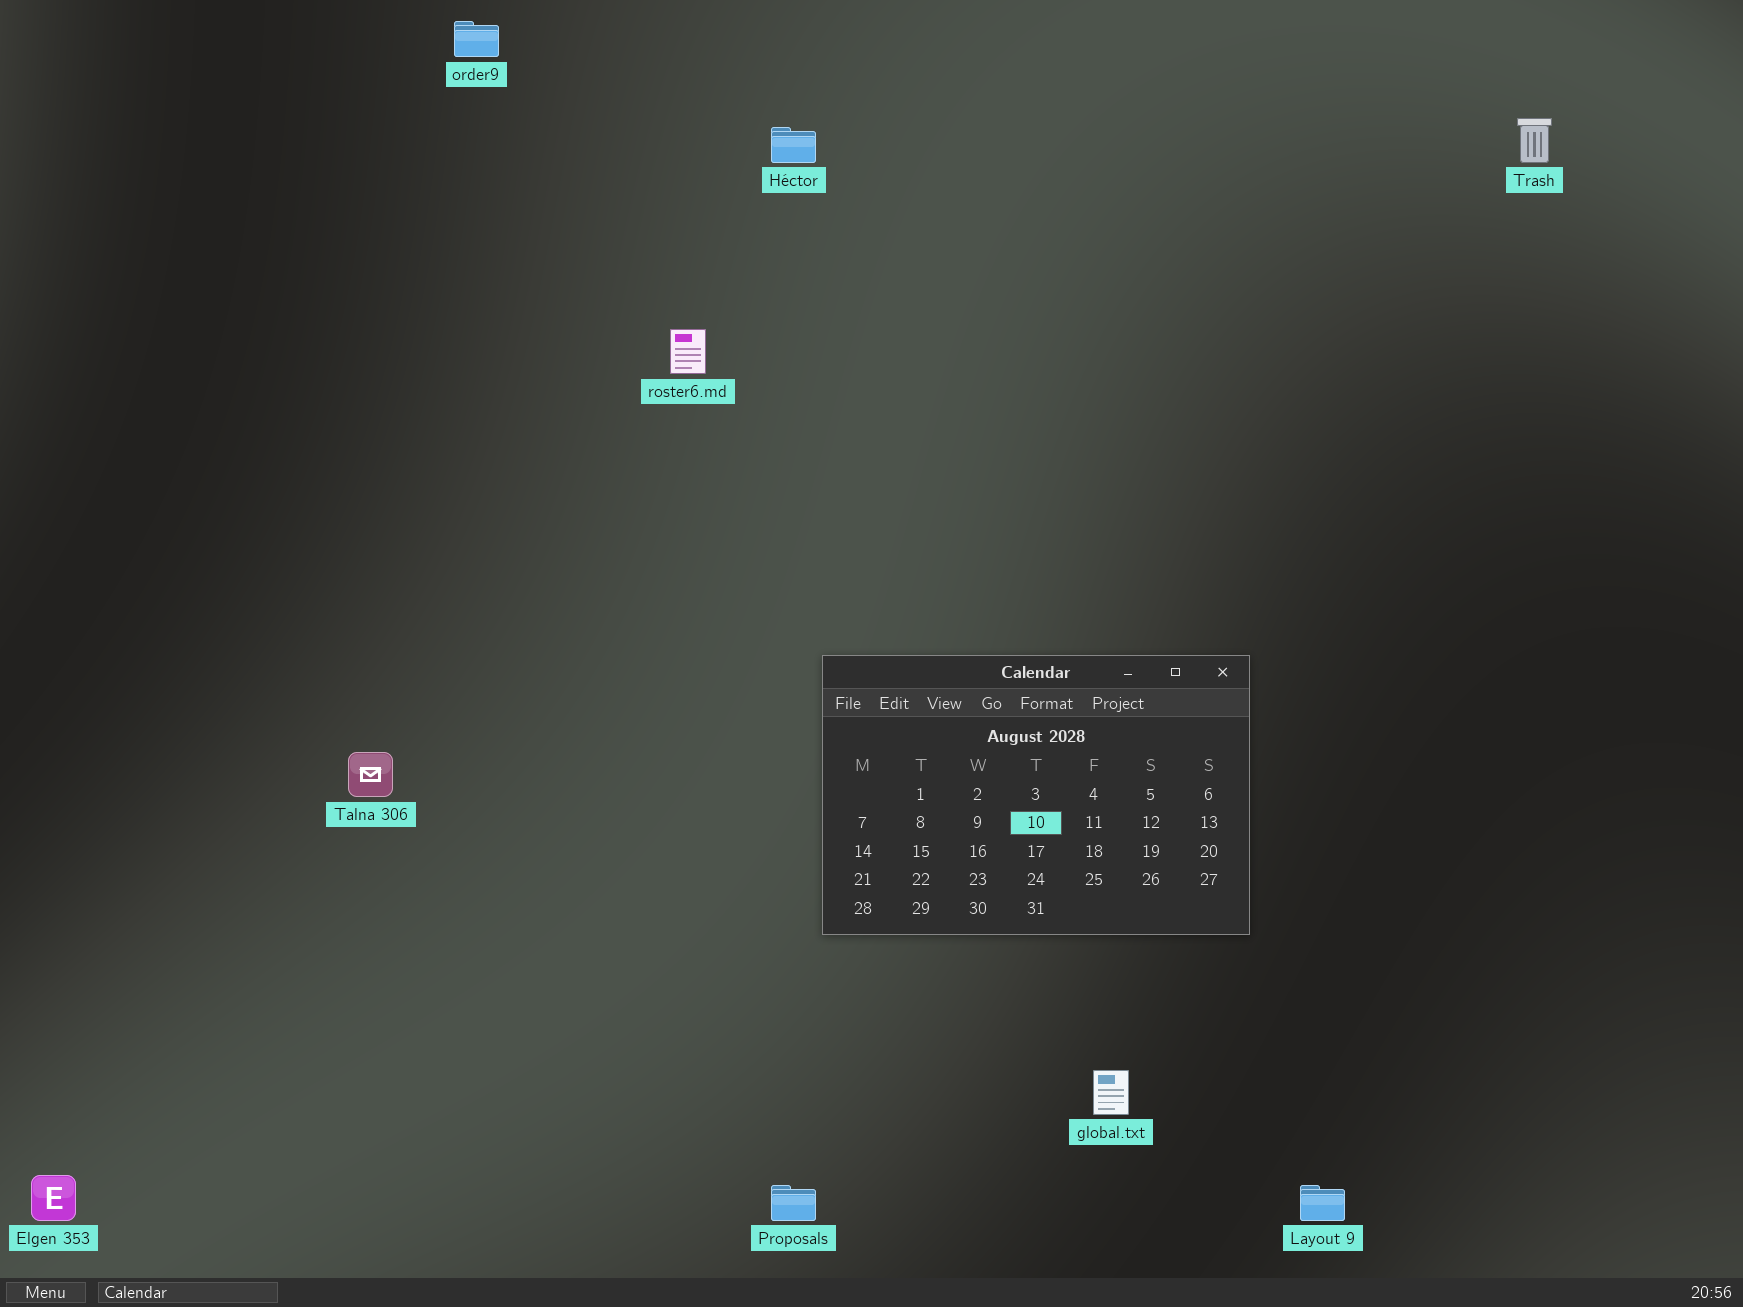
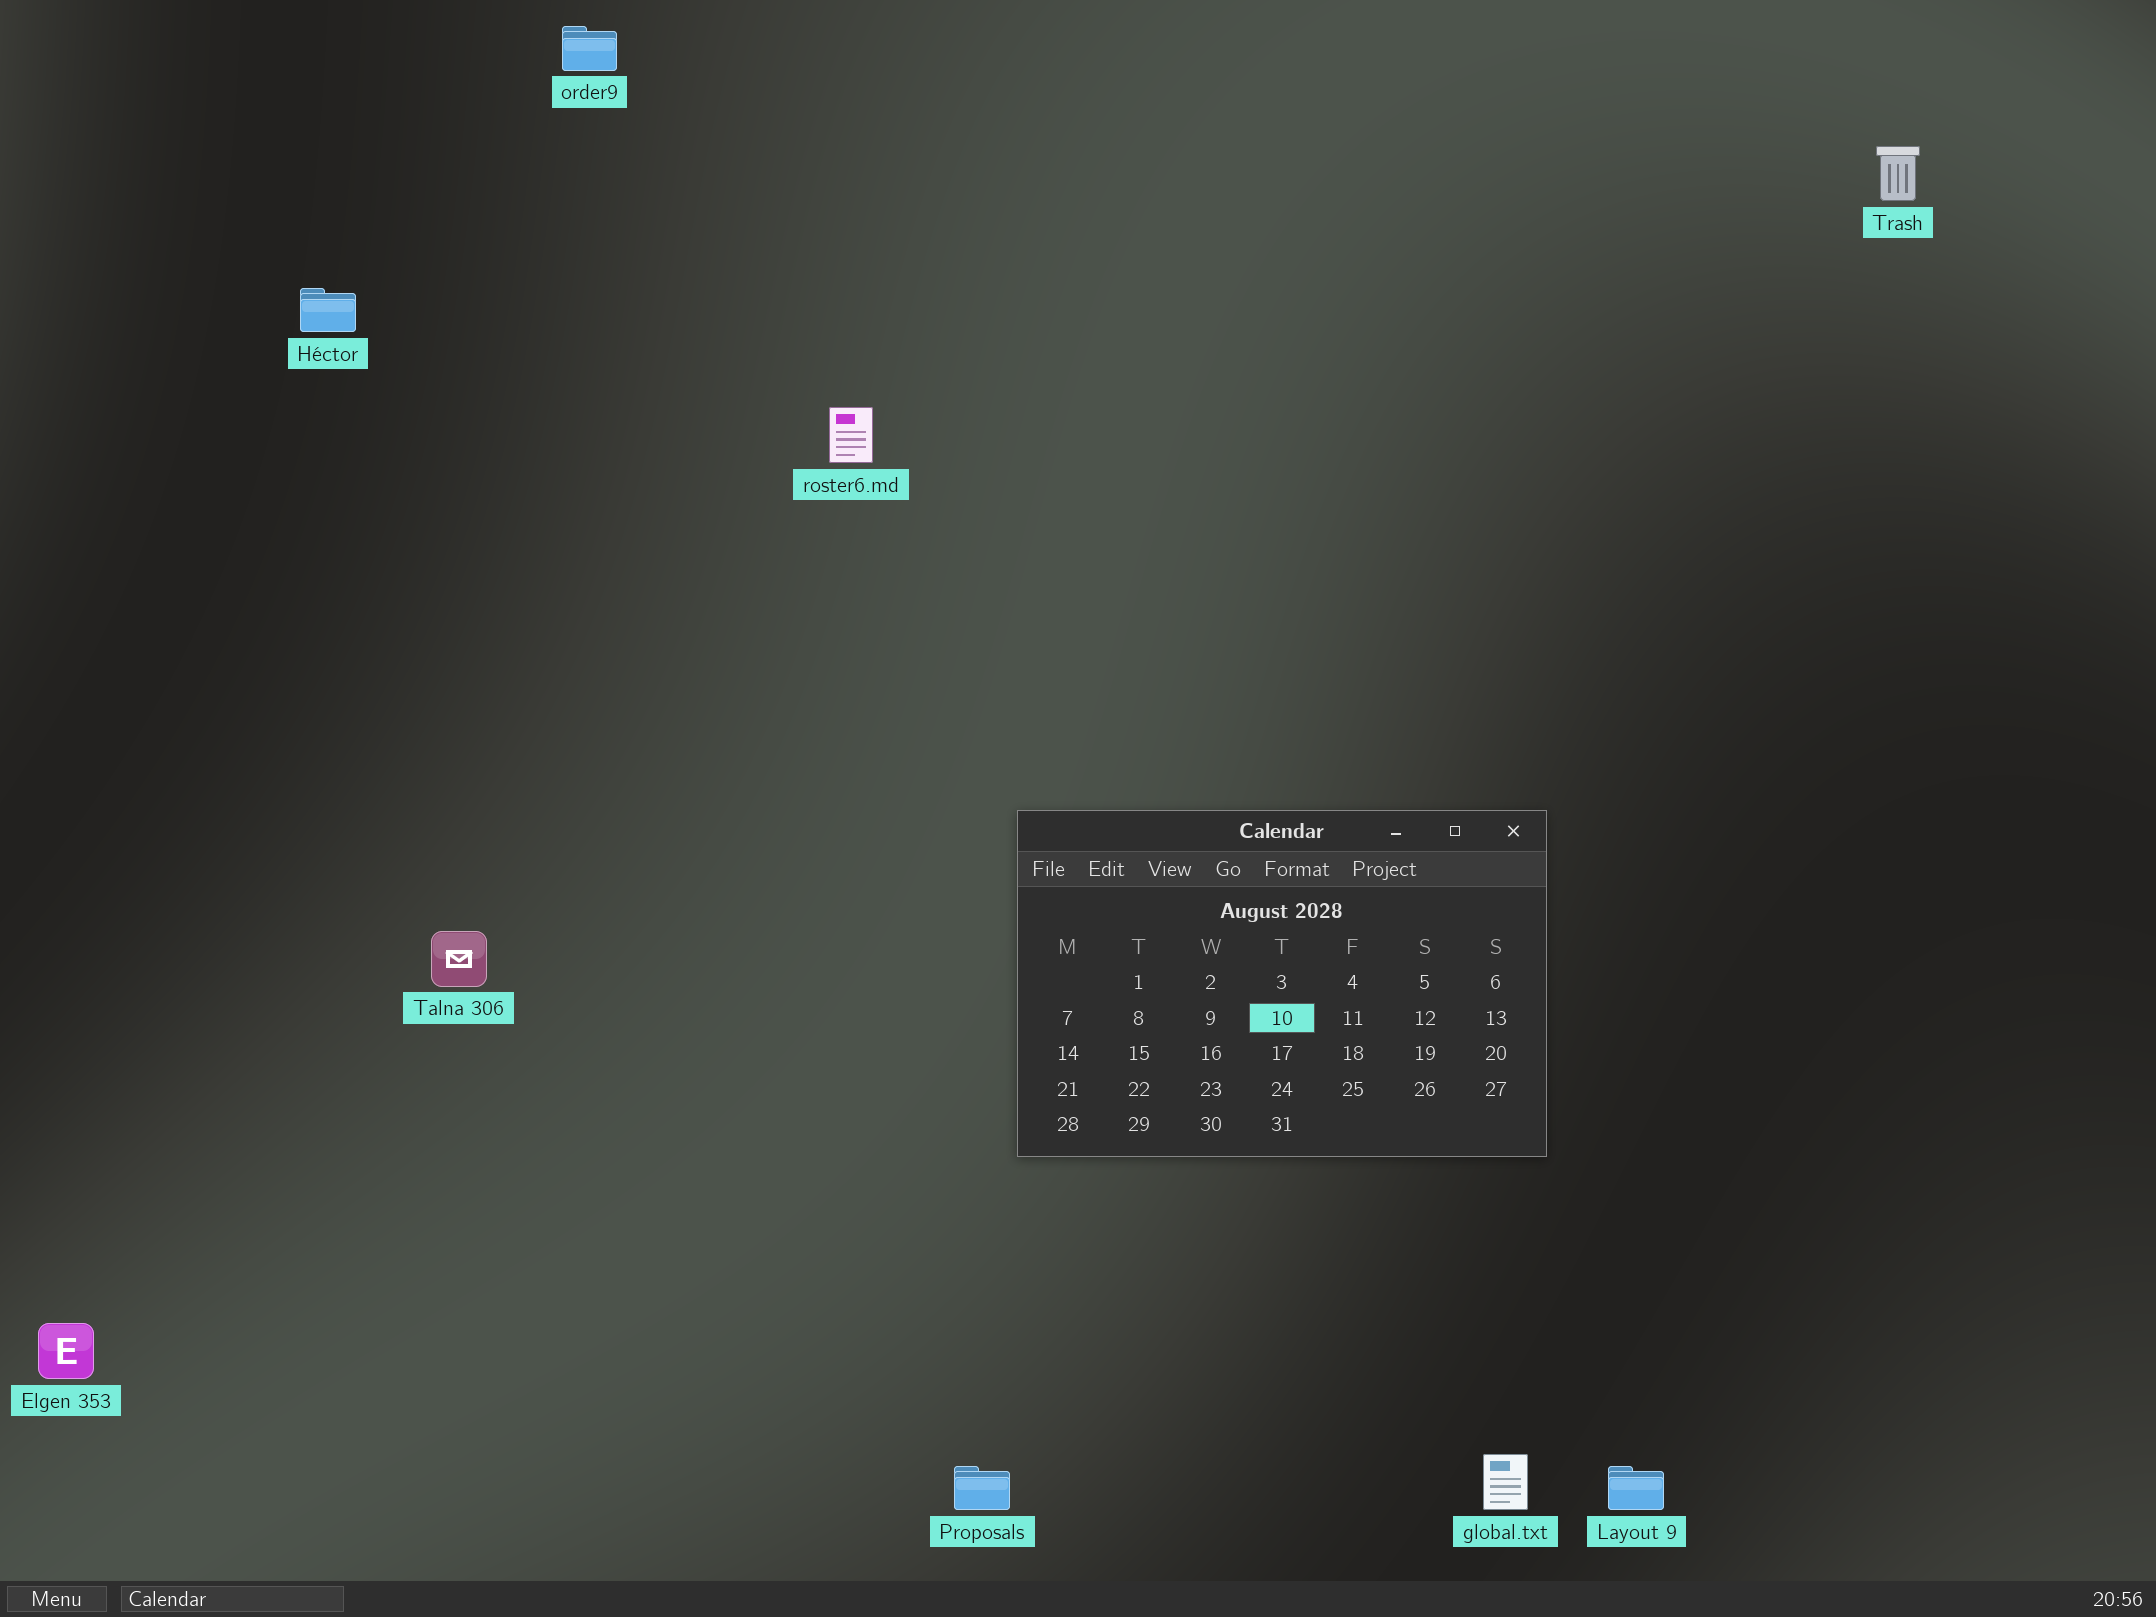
Héctor: [771,127,816,163] -> [300,288,356,332], moved
global.txt: [1093,1070,1129,1115] -> [1483,1454,1528,1510], moved
Elgen 353: [31,1175,76,1221] -> [38,1323,94,1379], moved

